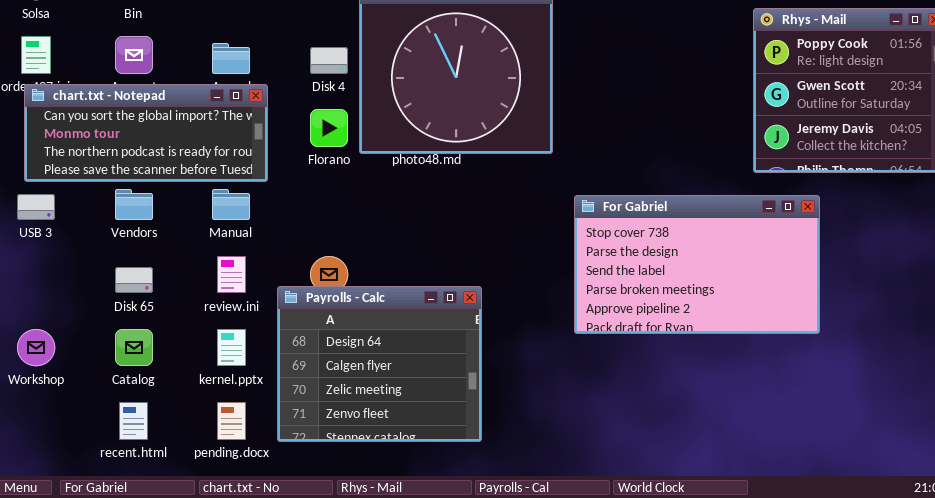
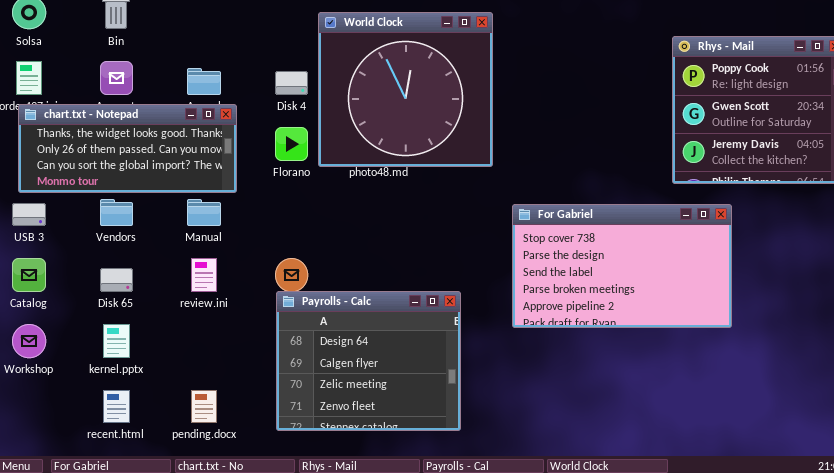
chart.txt - Notepad: [24,84,268,182] -> [18,104,237,193], scrolled up 2 rows
Payrolls - Calc: [277,286,482,442] -> [276,291,461,431], moved
Catalog: [115,329,153,366] -> [12,258,46,292], moved
kernel.pptx: [217,329,246,366] -> [103,324,130,358], moved

